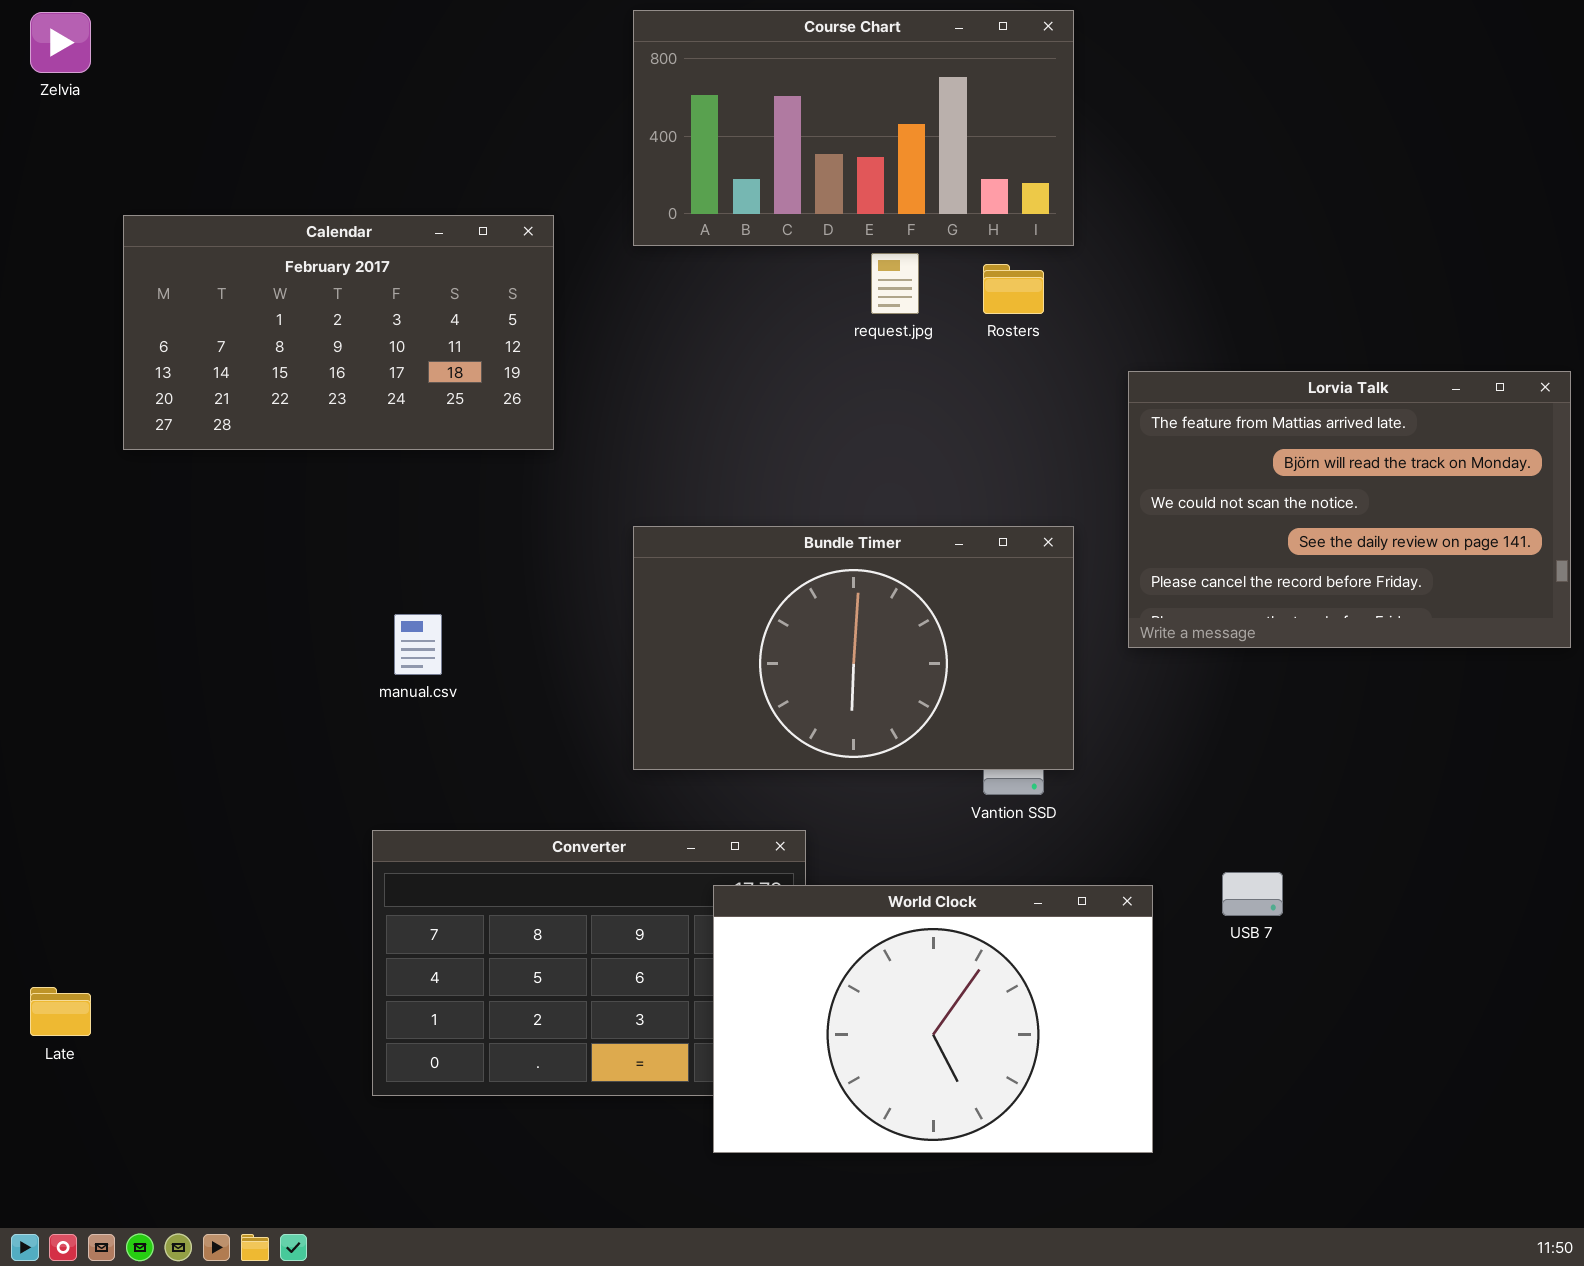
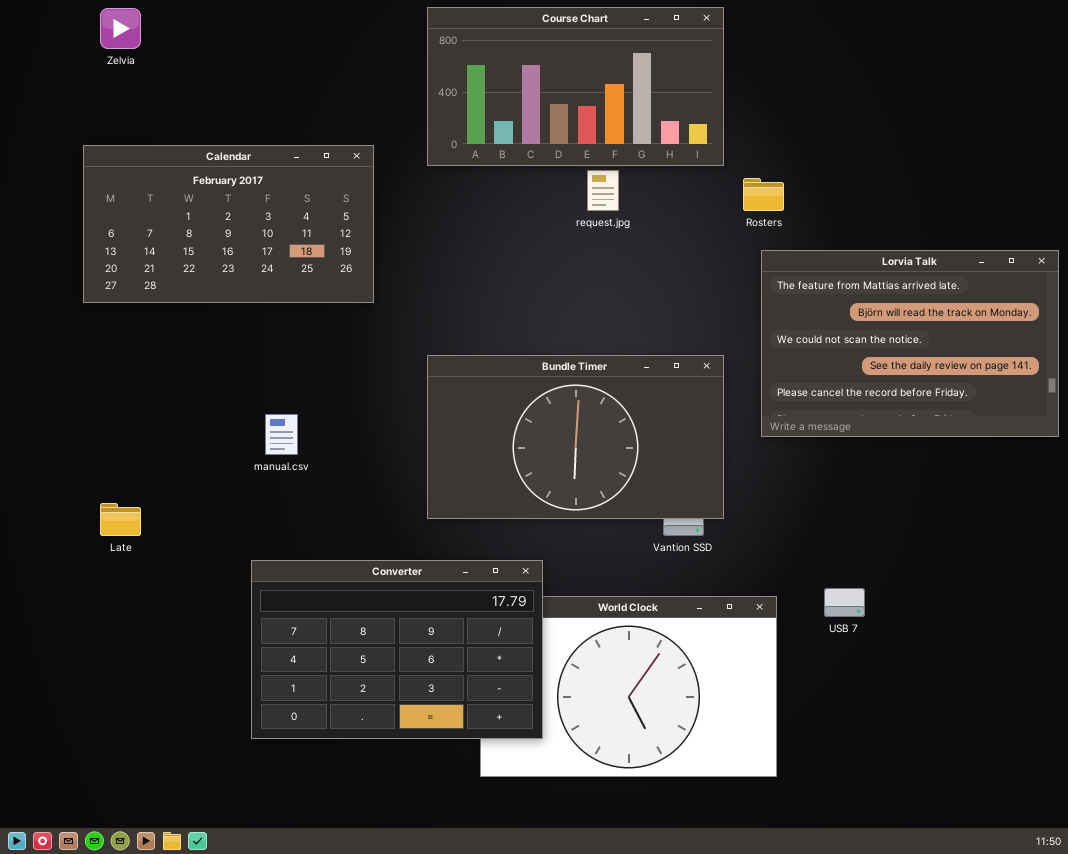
Zelvia: [30,12,91,73] -> [100,8,141,49], moved
Rosters: [983,264,1044,314] -> [743,178,784,211], moved
Converter: [372,830,806,1096] -> [251,560,543,739], raised
Late: [30,987,91,1036] -> [100,503,141,536], moved

